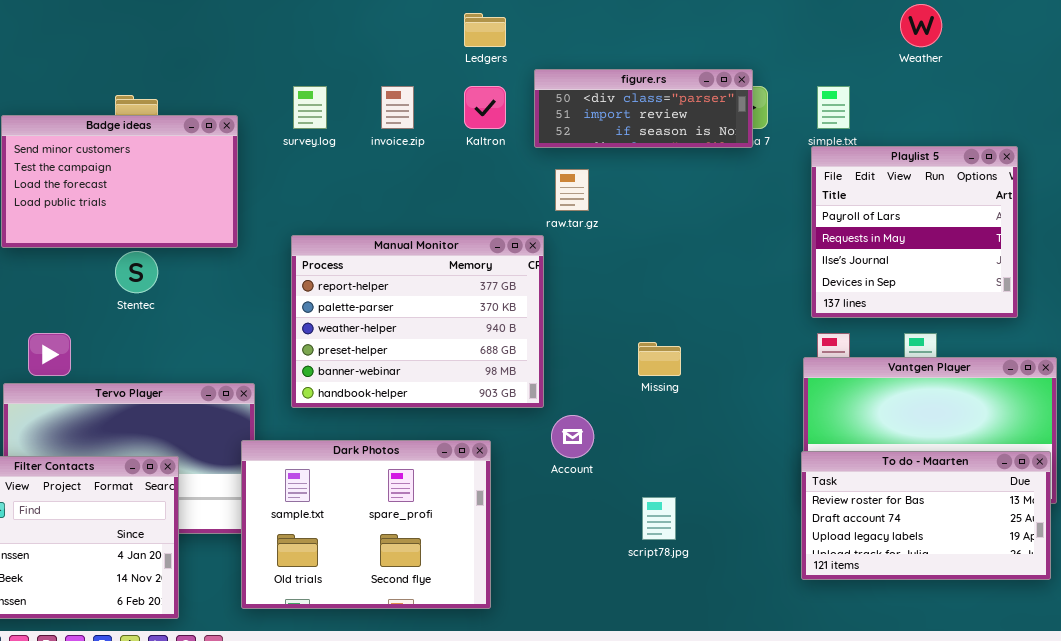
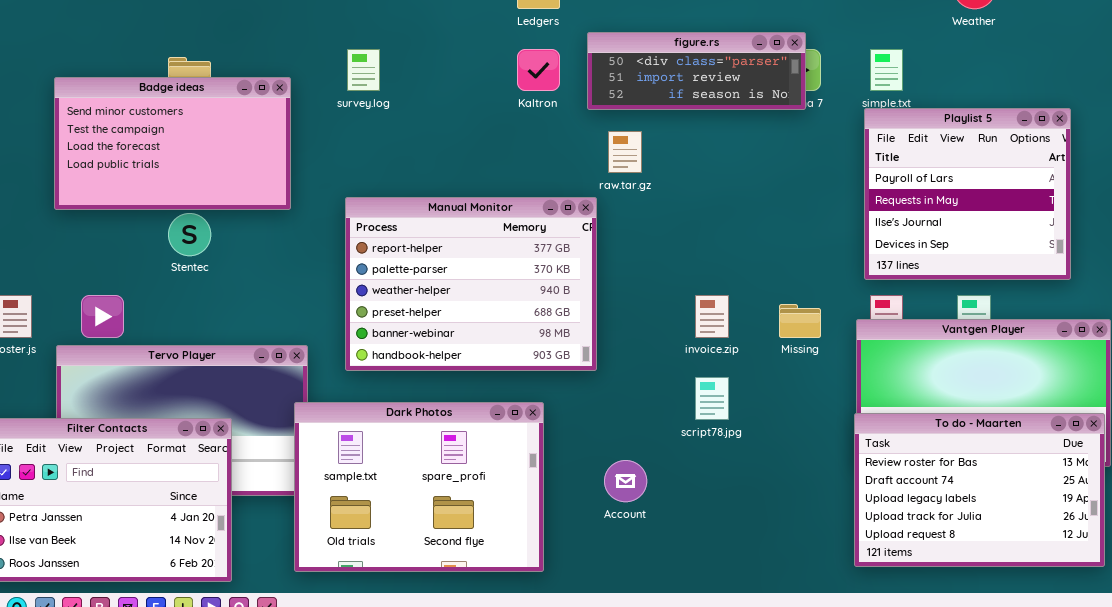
invoice.zip: [381,86,414,129] -> [695,295,729,338], moved
Missing: [638,342,681,376] -> [779,304,821,338], moved
Account: [551,415,594,458] -> [604,460,647,502], moved
To do - Maarten: [801,451,1051,580] -> [854,413,1105,567], resized
script78.jpg: [642,497,676,540] -> [695,377,729,420], moved

